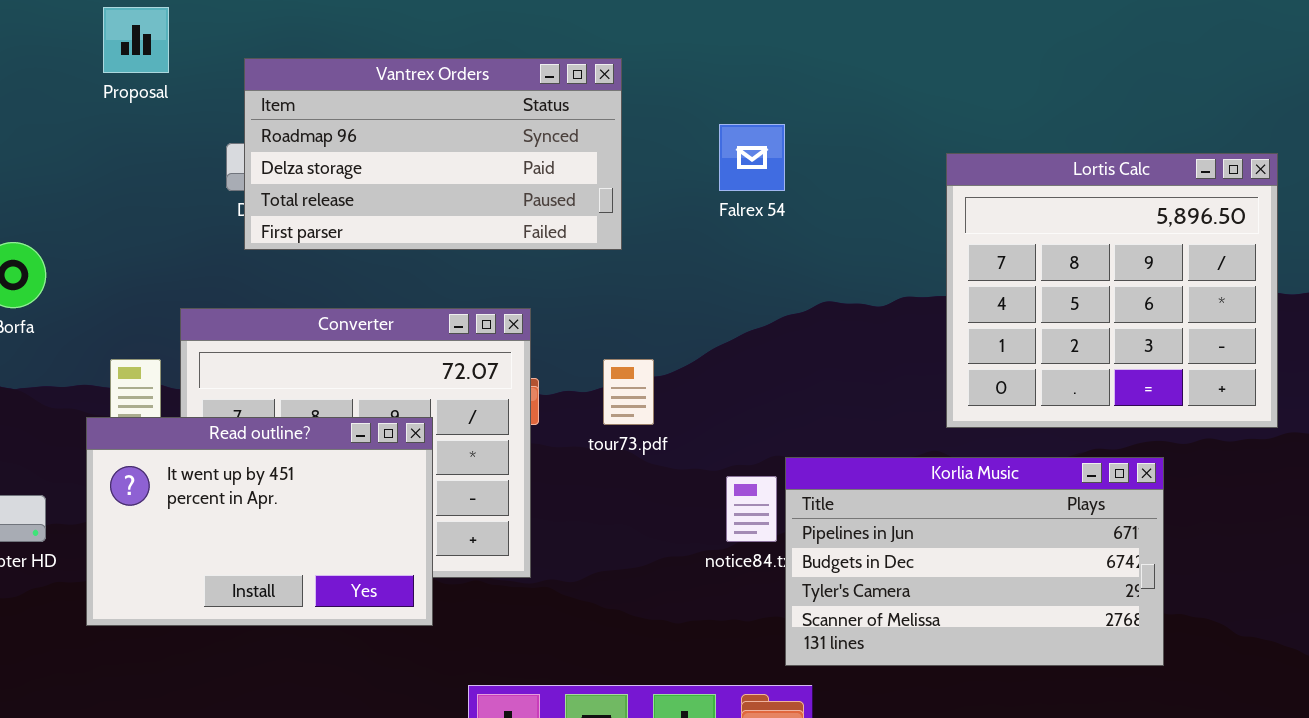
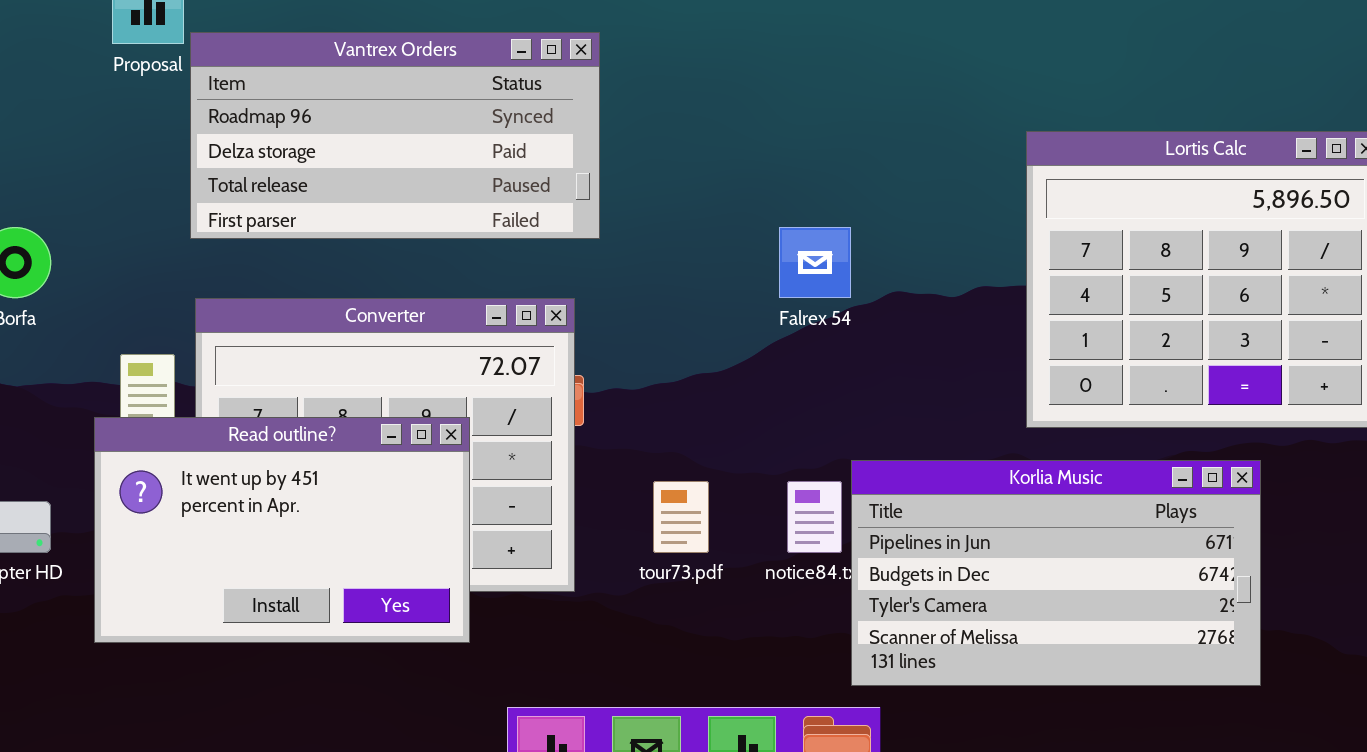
Vantrex Orders: [244,58,622,250] -> [190,32,600,239], moved
Falrex 54: [719,124,785,191] -> [779,227,851,298], moved
tour73.pdf: [603,359,654,425] -> [653,481,709,553], moved

